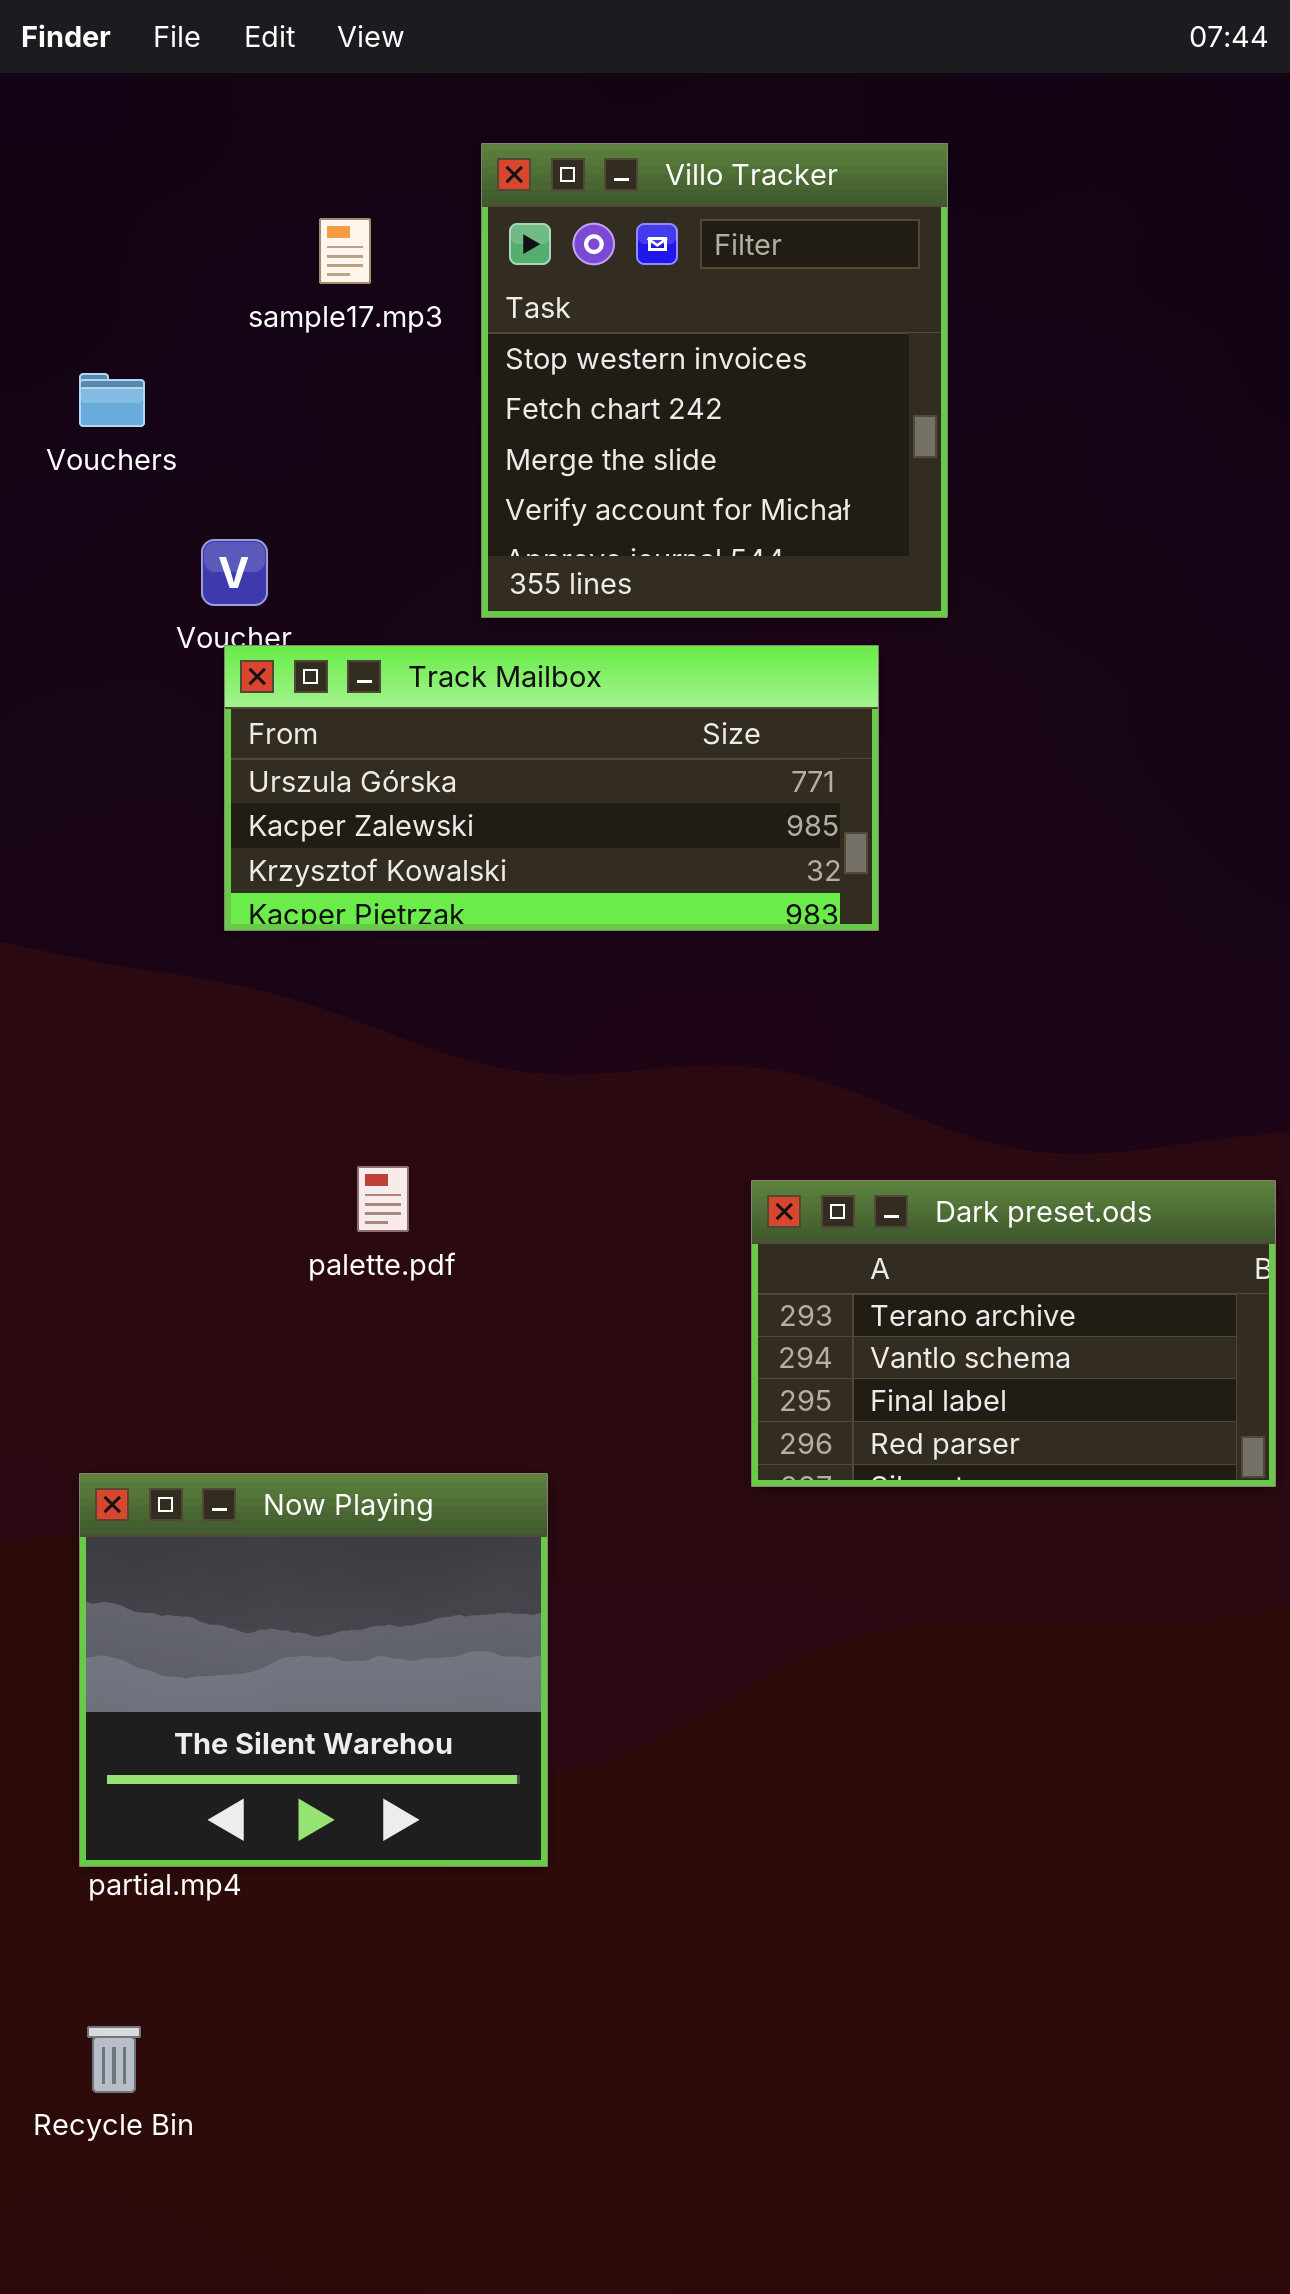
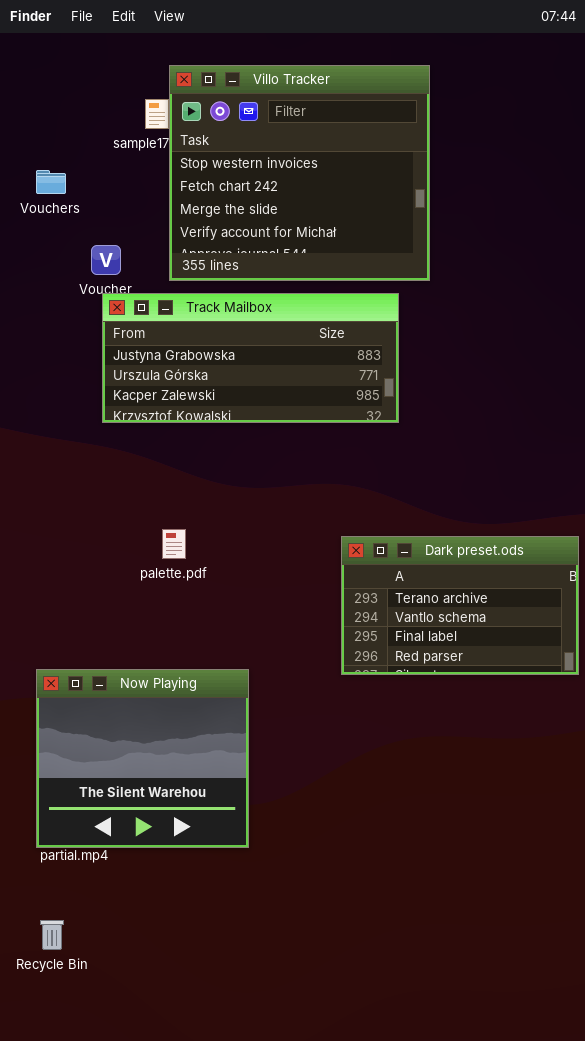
Villo Tracker: [481,143,948,618] -> [169,65,430,281], resized
Track Mailbox: [224,645,879,931] -> [102,293,399,423], scrolled up 1 row

